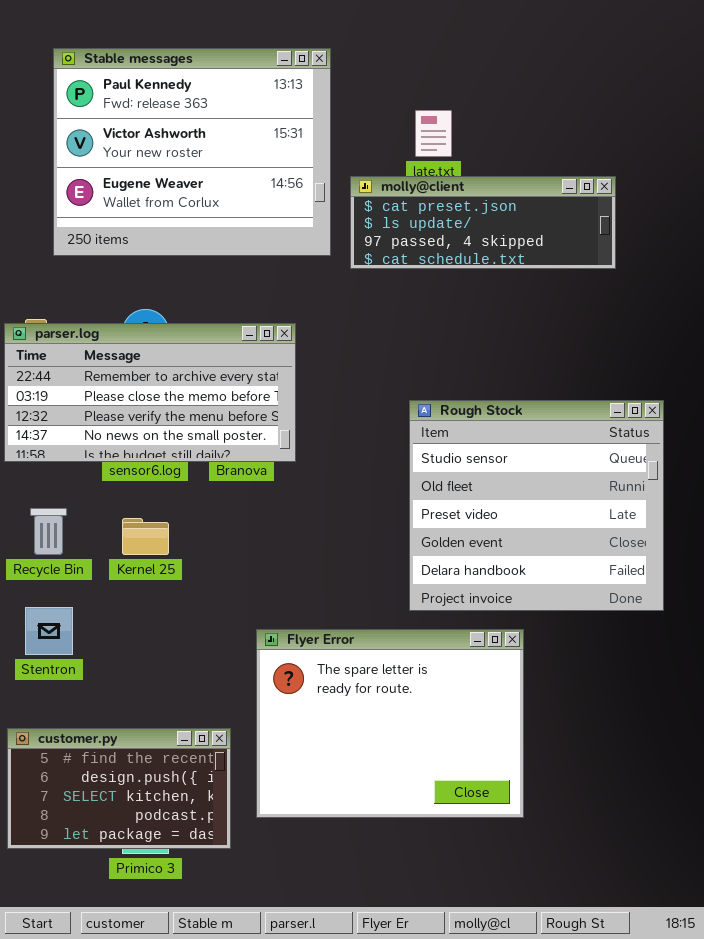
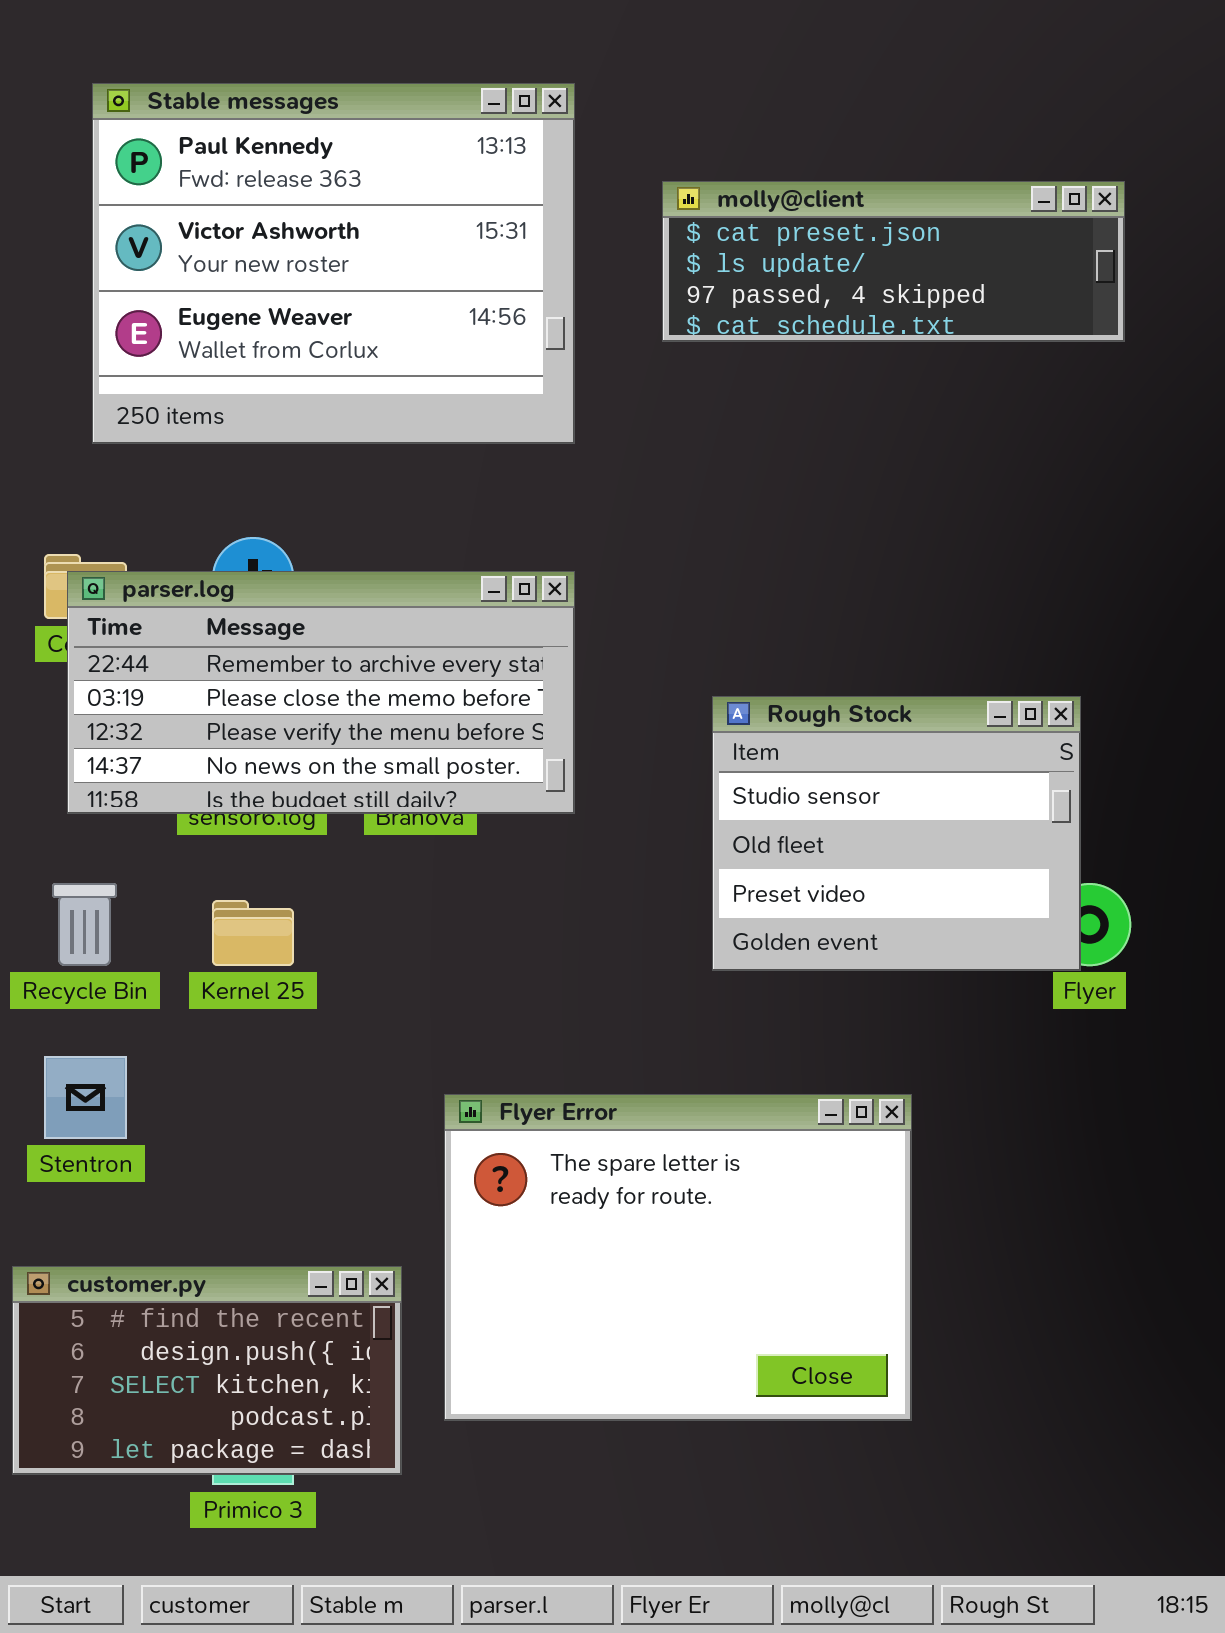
molly@client: [350,176,616,269] -> [662,181,1125,342], moved
parser.log: [4,323,296,462] -> [67,571,575,814], moved
Rough Stock: [409,400,664,611] -> [712,696,1081,971], resized

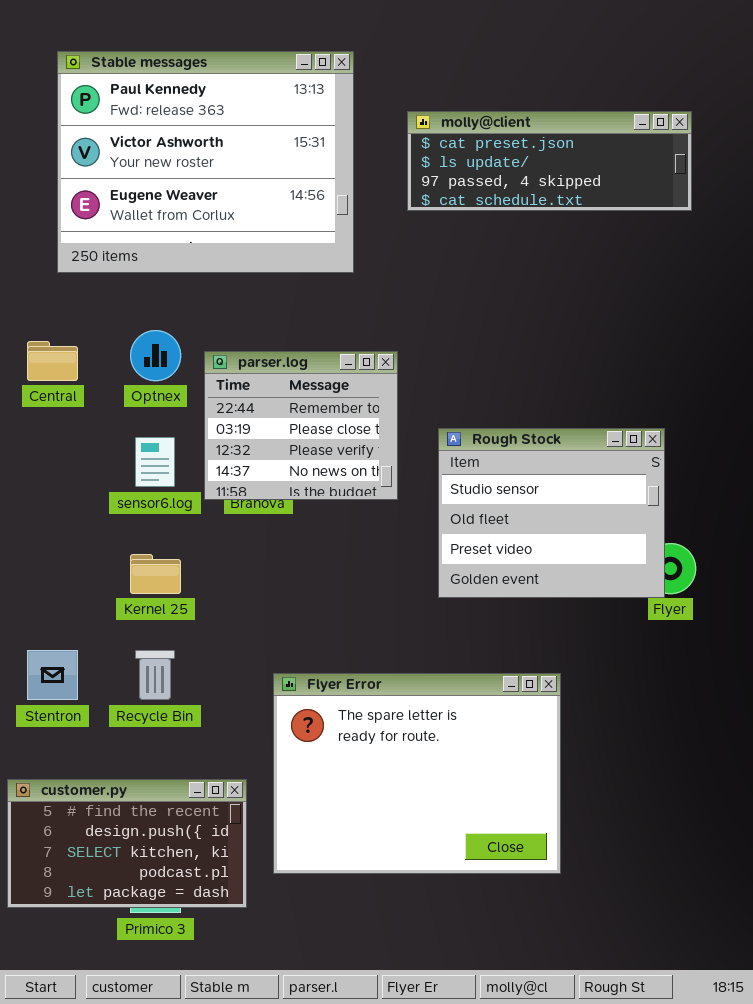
parser.log: [67,571,575,814] -> [204,351,398,500], moved, resized
Recycle Bin: [52,883,117,966] -> [135,650,175,700], moved

